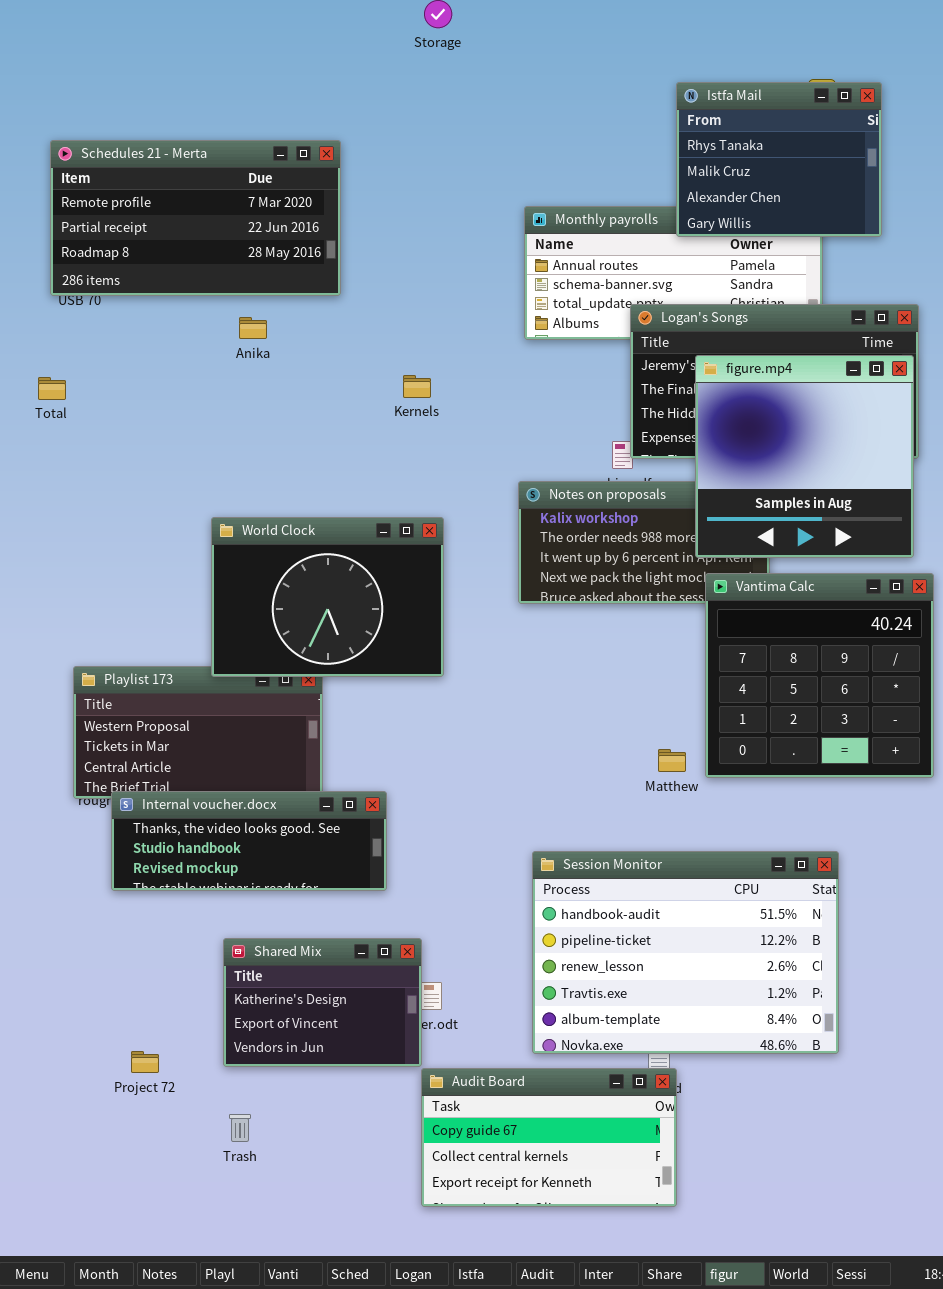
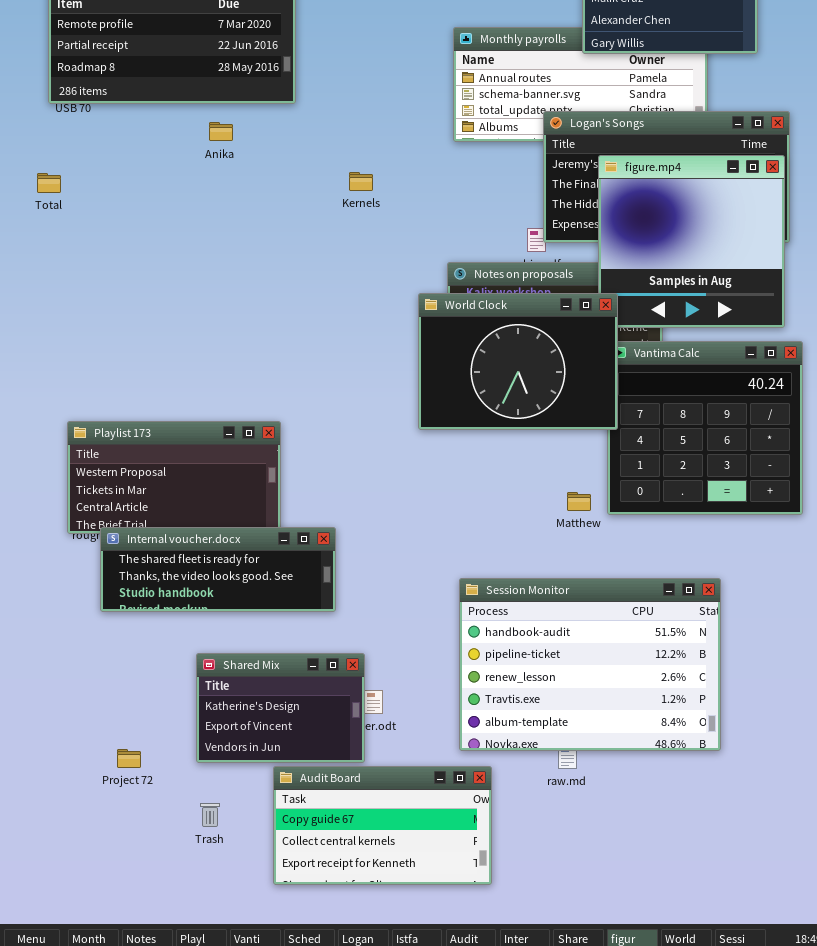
World Clock: [211,517,444,677] -> [418,293,618,430], moved
Internal voucher.docx: [111,791,387,891] -> [100,527,336,612], scrolled up 1 row
Audit Board: [421,1068,677,1207] -> [273,766,492,885], moved

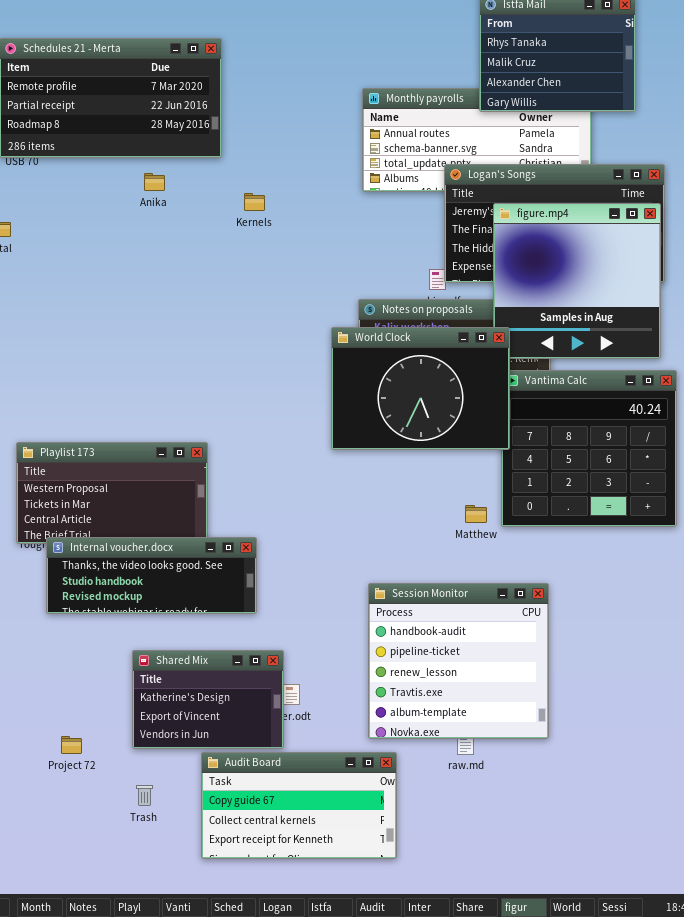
Kernels: [349,172,373,191] -> [244,193,265,211], moved
Internal voucher.docx: [100,527,336,612] -> [46,537,257,614], scrolled down 1 row
Session Monitor: [459,578,721,751] -> [368,583,549,739], resized

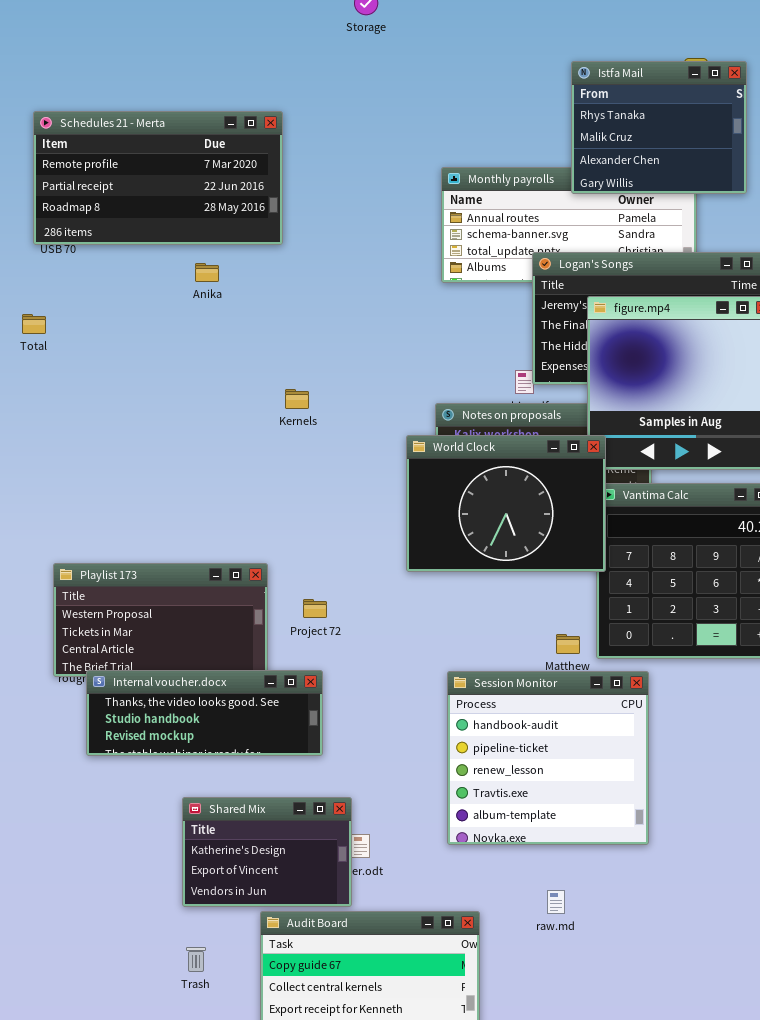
Kernels: [244,193,265,211] -> [285,389,309,409], moved
Session Monitor: [368,583,549,739] -> [447,671,649,845], moved
Project 72: [61,736,82,754] -> [303,599,327,618], moved

